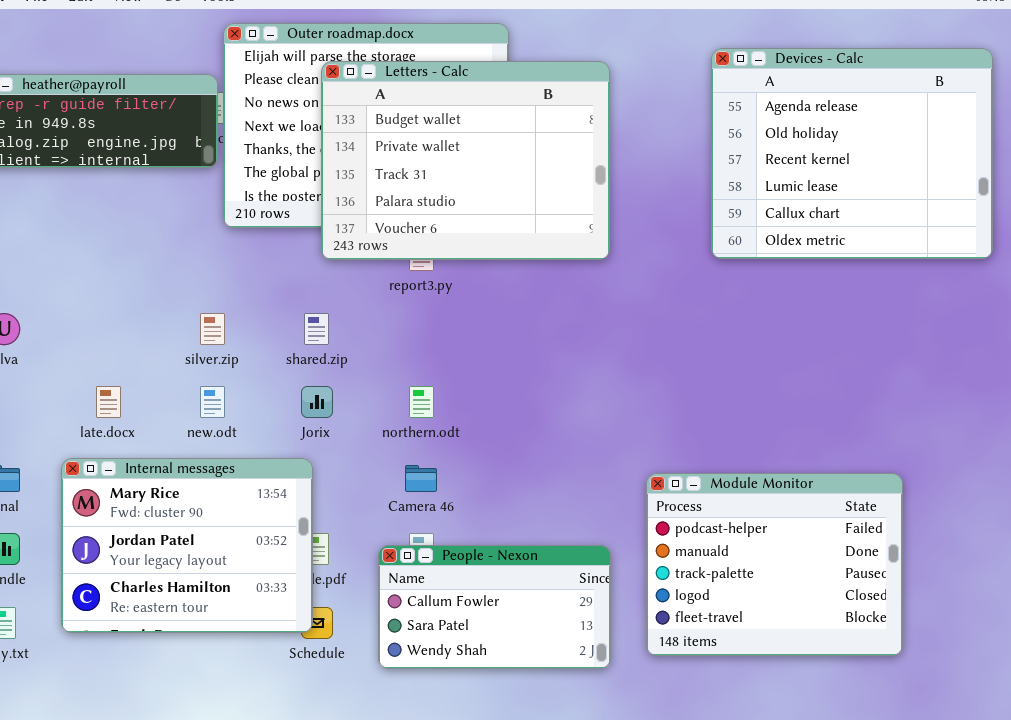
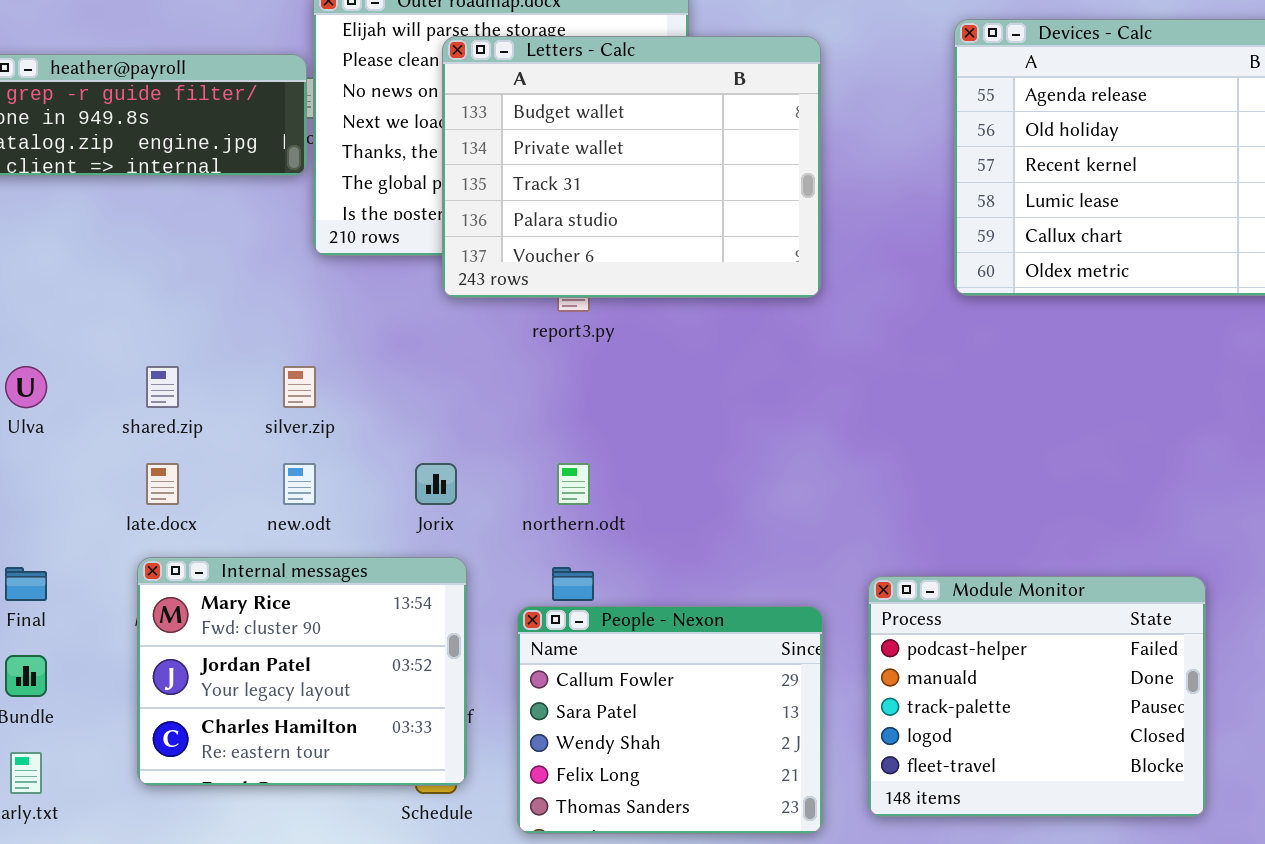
shared.zip: [304,313,329,345] -> [146,366,179,408], moved
Internal messages: [61,458,313,633] -> [137,557,467,786], moved
People - Nexon: [378,545,611,669] -> [517,606,823,834], resized

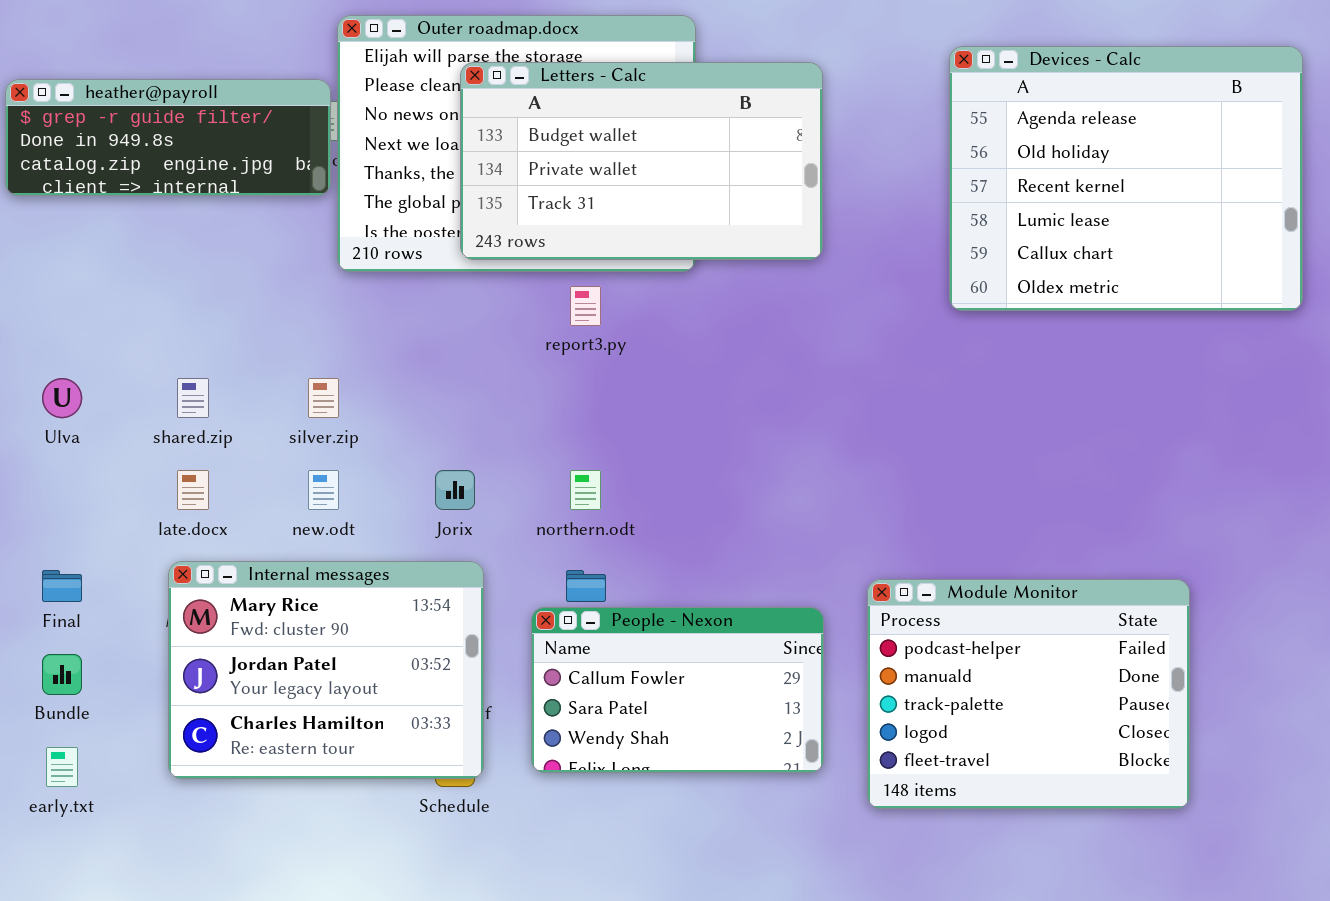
Letters - Calc: [442,36,821,298] -> [460,62,823,260], resized
People - Nexon: [517,606,823,834] -> [531,607,824,773], resized

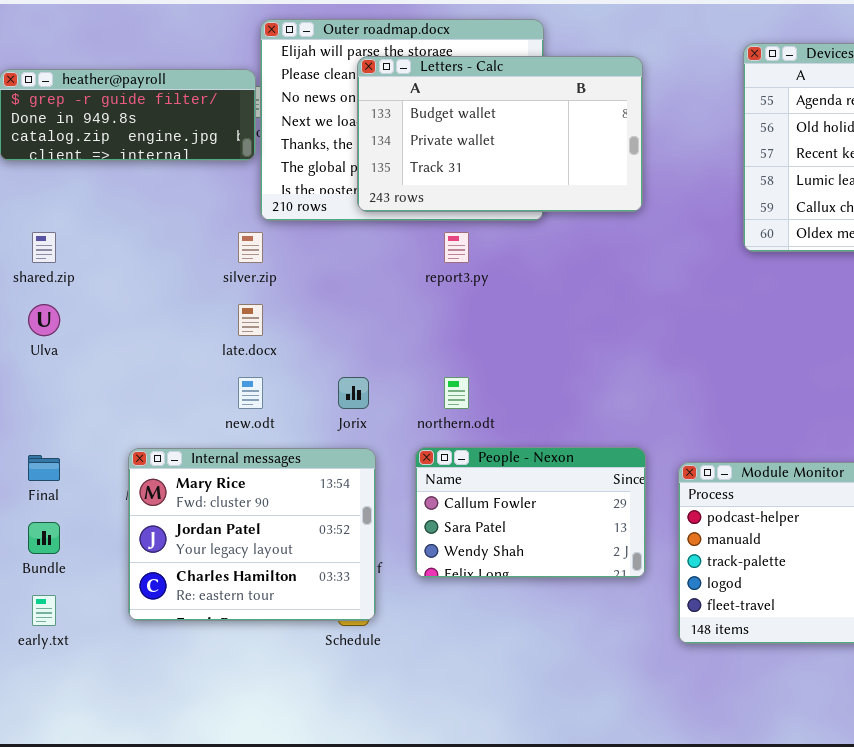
shared.zip: [177,378,209,418] -> [32,232,56,263], moved
silver.zip: [308,378,339,418] -> [238,232,263,263], moved
late.docx: [177,470,209,510] -> [238,304,263,336], moved
People - Nexon: [531,607,824,773] -> [415,447,646,578], moved

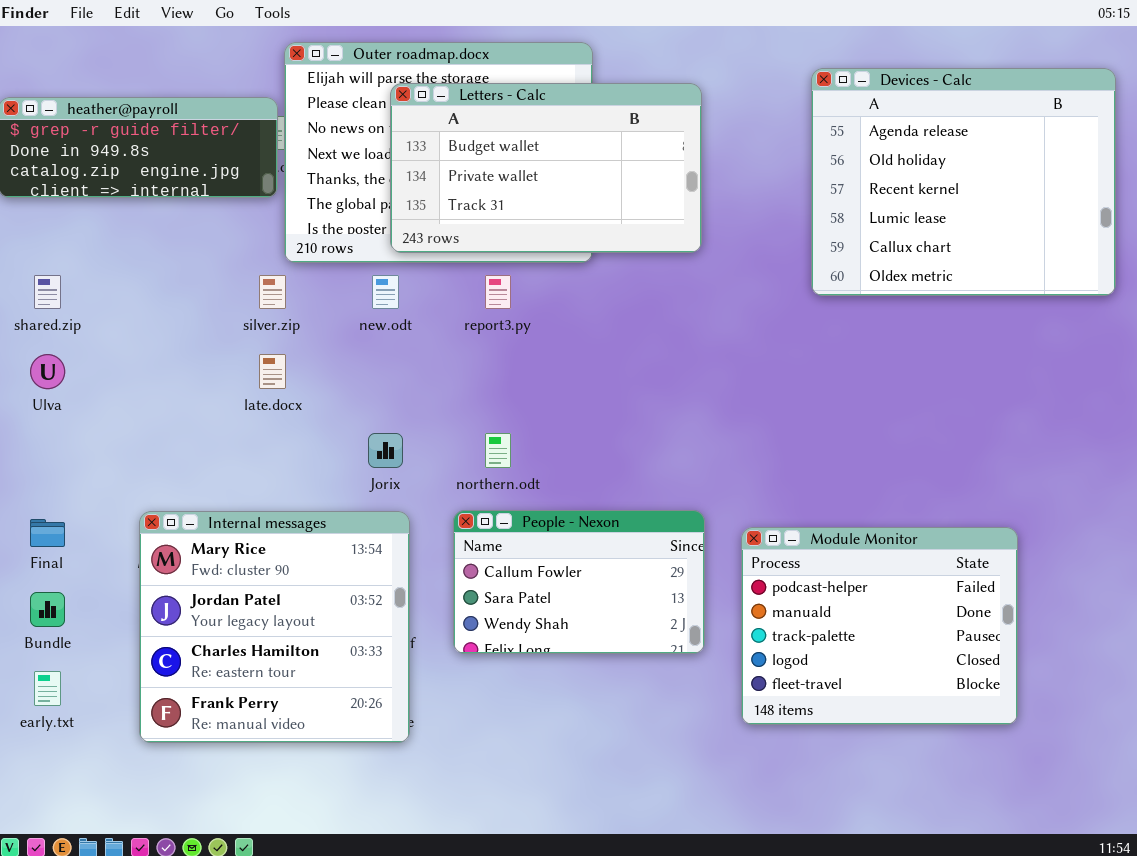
new.odt: [238,377,263,409] -> [372,275,399,309], moved
Internal messages: [128,448,376,621] -> [139,511,410,743], resized

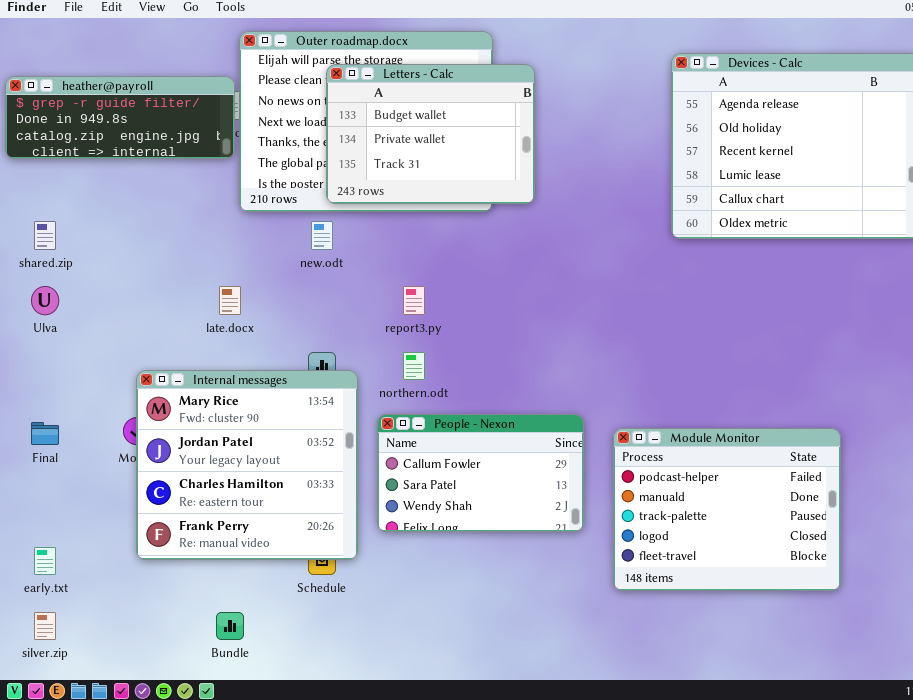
Letters - Calc: [390,83,702,253] -> [326,64,535,204], resized
silver.zip: [259,275,286,309] -> [34,612,56,640], moved
report3.py: [485,275,511,309] -> [403,286,425,315], moved
Internal messages: [139,511,410,743] -> [136,370,358,560], moved
Bundle: [30,592,65,627] -> [216,612,244,640], moved

